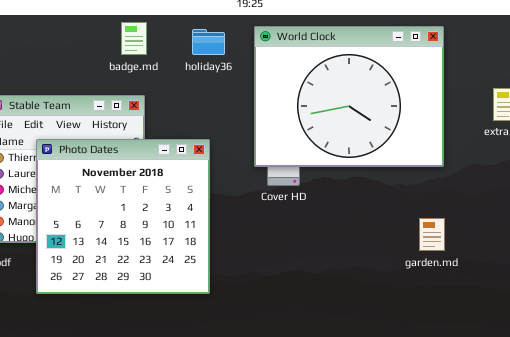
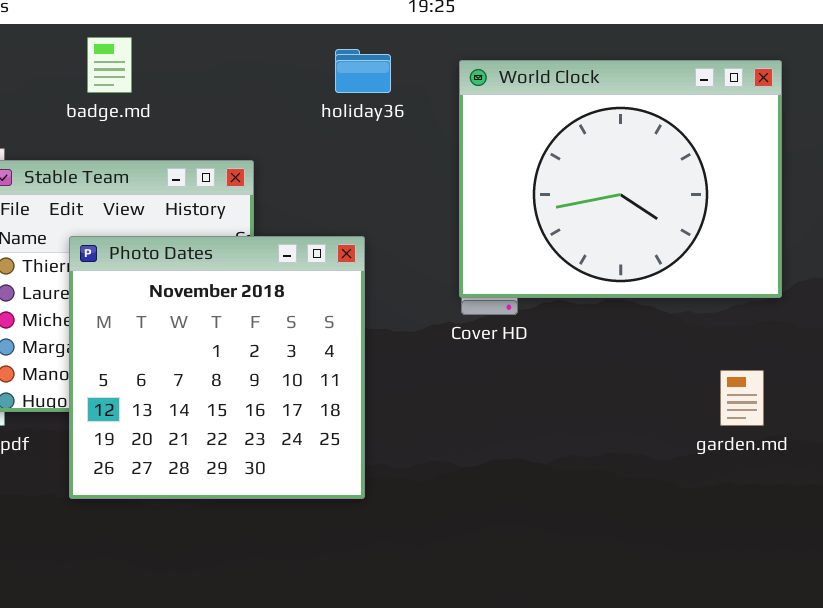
badge.md: [121,22,147,55] -> [87,37,132,93], moved
World Clock: [254,26,444,167] -> [459,60,782,298], moved

